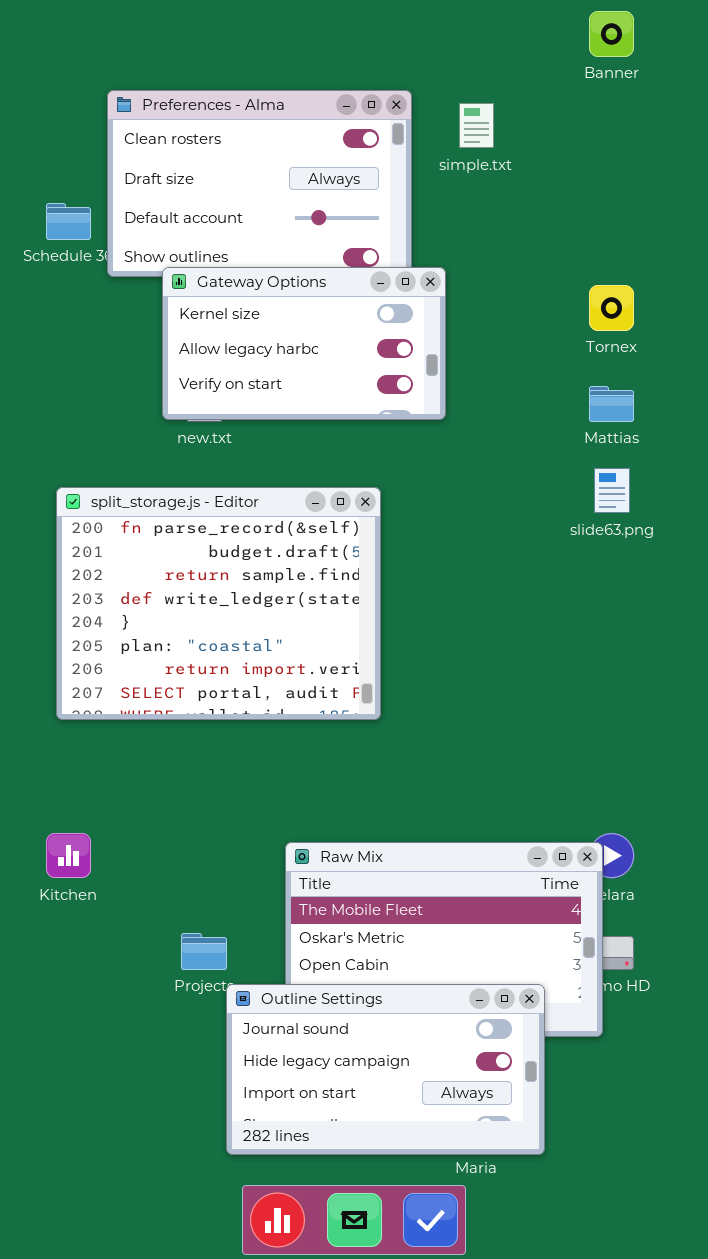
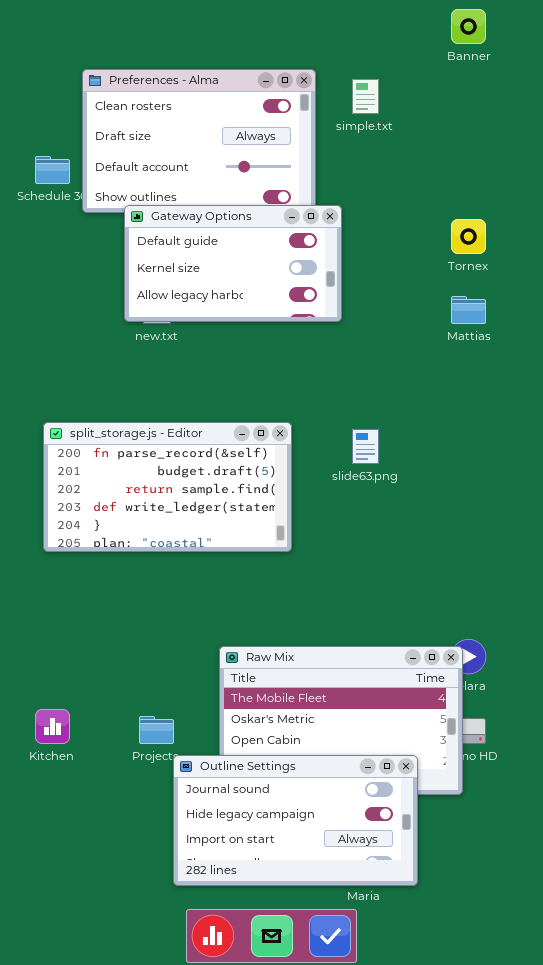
Gateway Options: [162,267,446,420] -> [124,205,342,322], scrolled up 1 row
slide63.png: [594,468,630,513] -> [352,429,379,464], moved
split_storage.js - Editor: [56,487,381,720] -> [43,422,292,552], resized
Kitchen: [46,833,91,878] -> [35,709,70,744], moved

